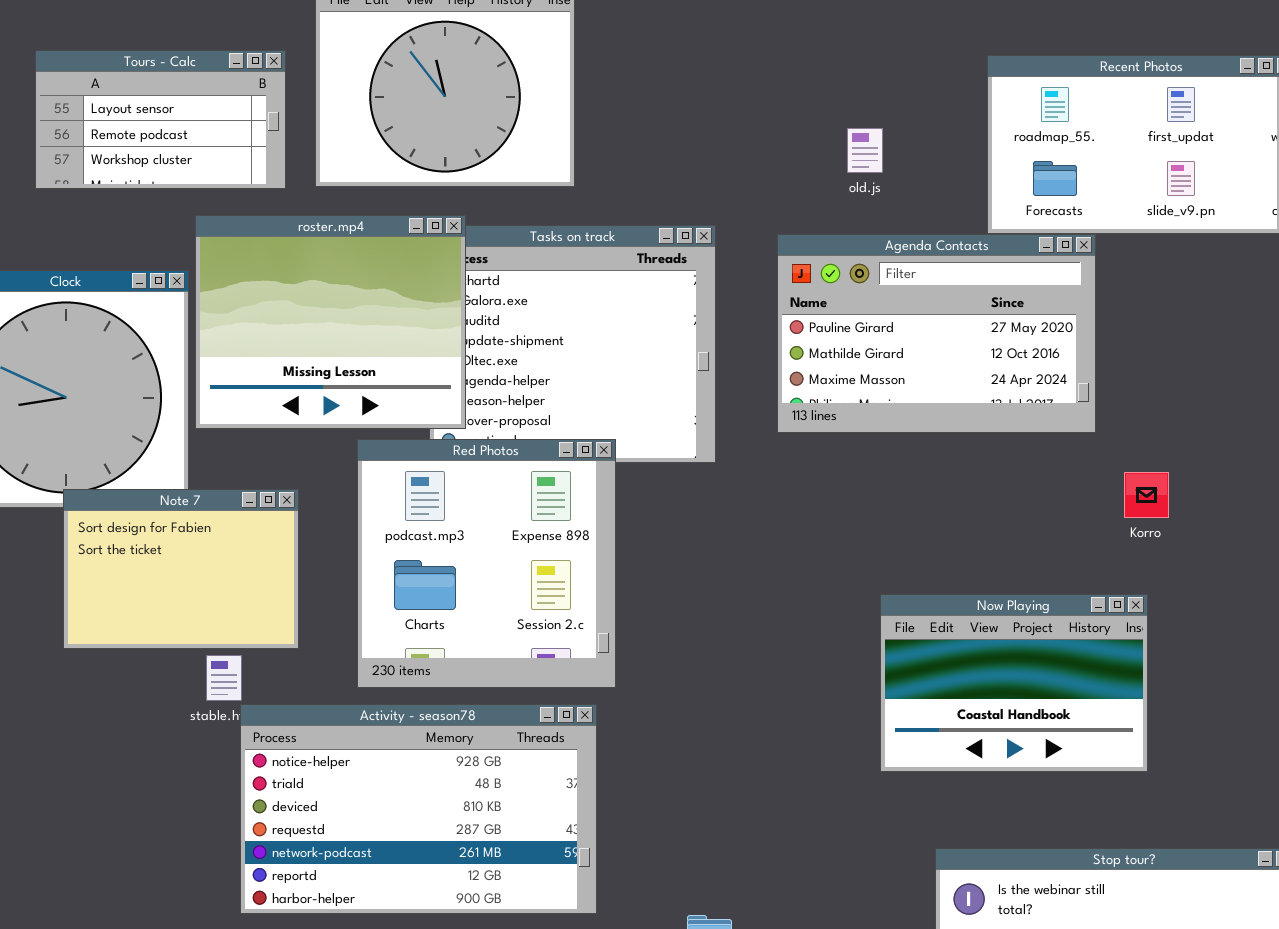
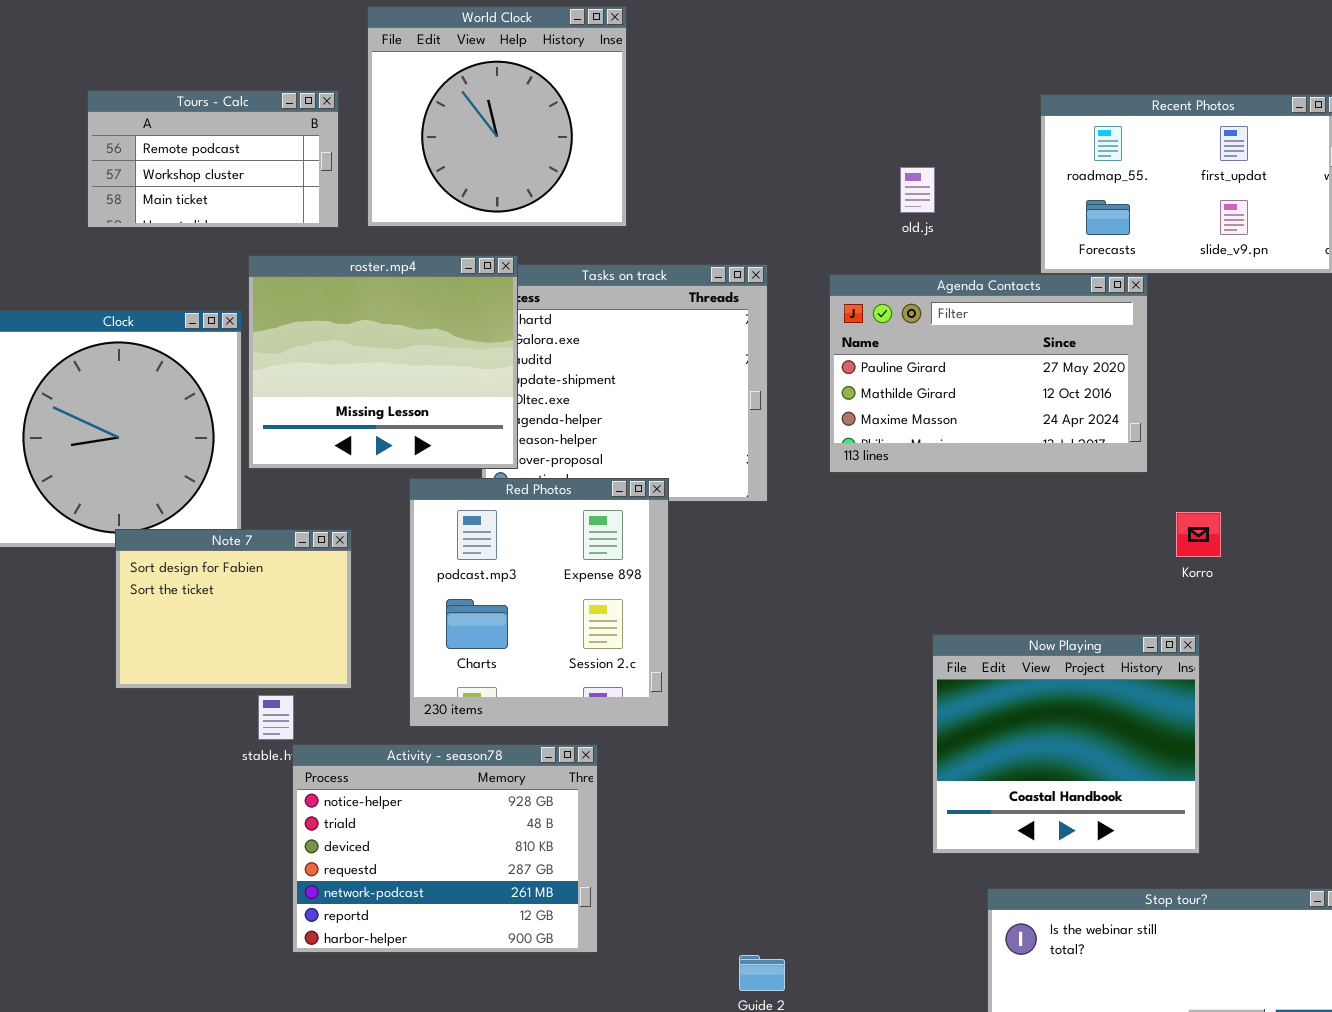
Tours - Calc: [35,50,286,189] -> [87,90,339,228], scrolled down 1 row
Now Playing: [880,594,1148,772] -> [932,634,1200,854], resized
Activity - season78: [240,704,597,914] -> [292,744,598,953], resized

